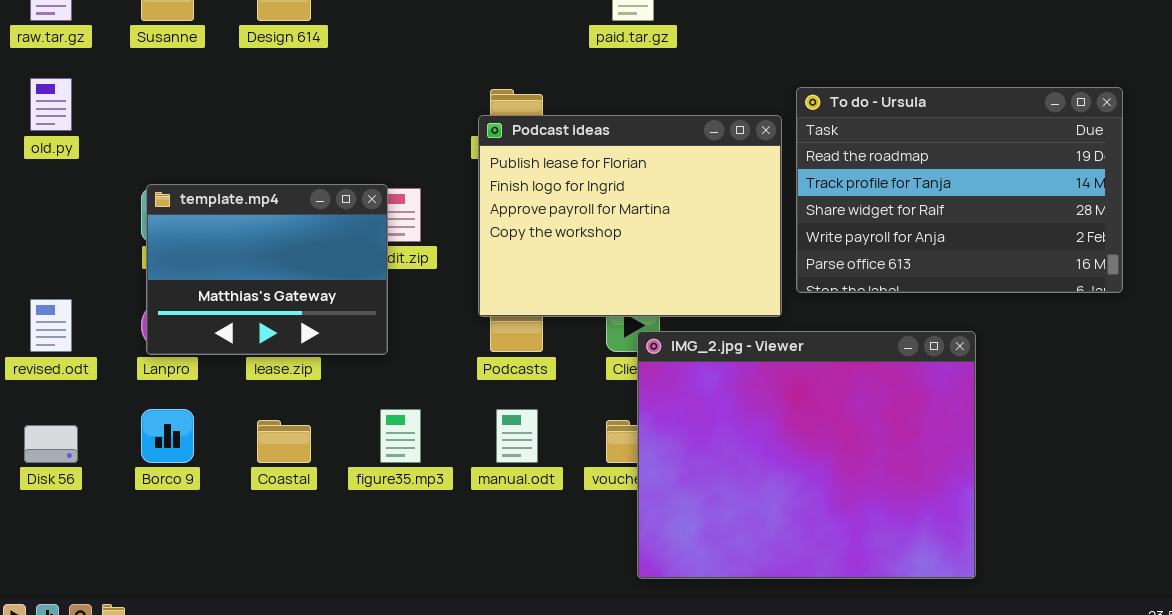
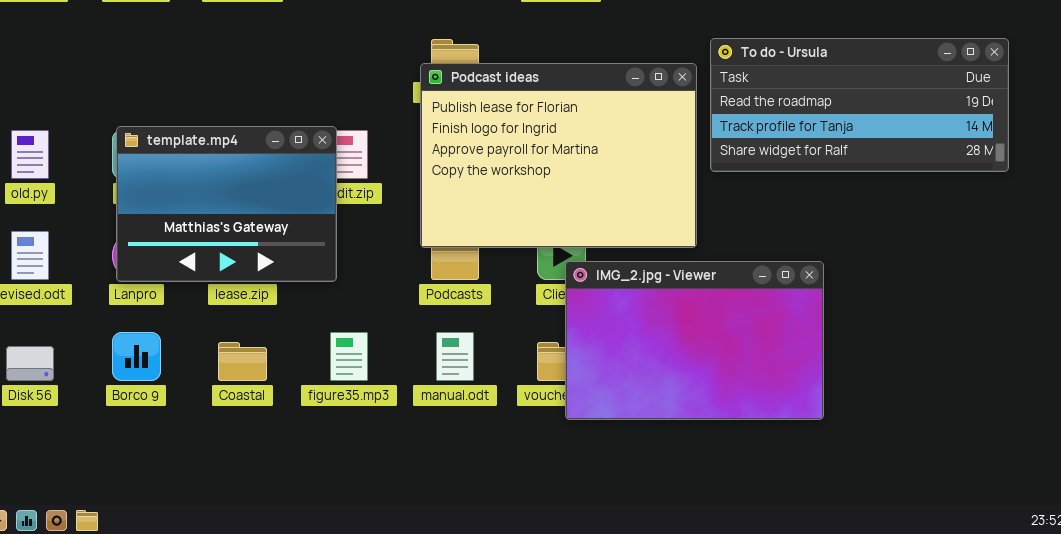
old.py: [30,78,72,131] -> [11,130,49,179], moved
To do - Ursula: [796,87,1123,293] -> [710,38,1009,172], resized
IMG_2.jpg - Viewer: [637,331,976,579] -> [565,261,824,420], resized

